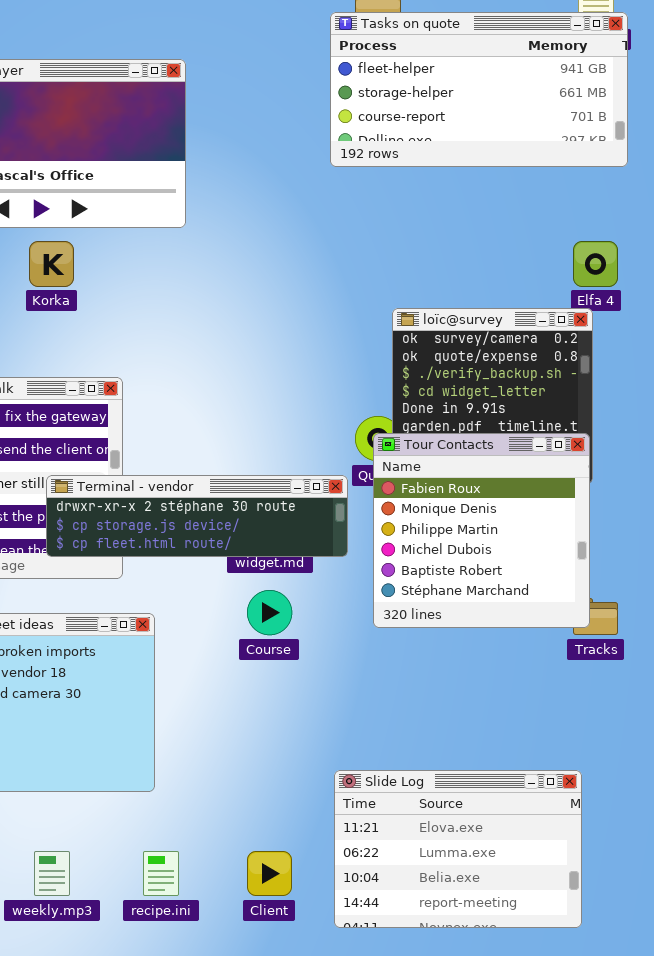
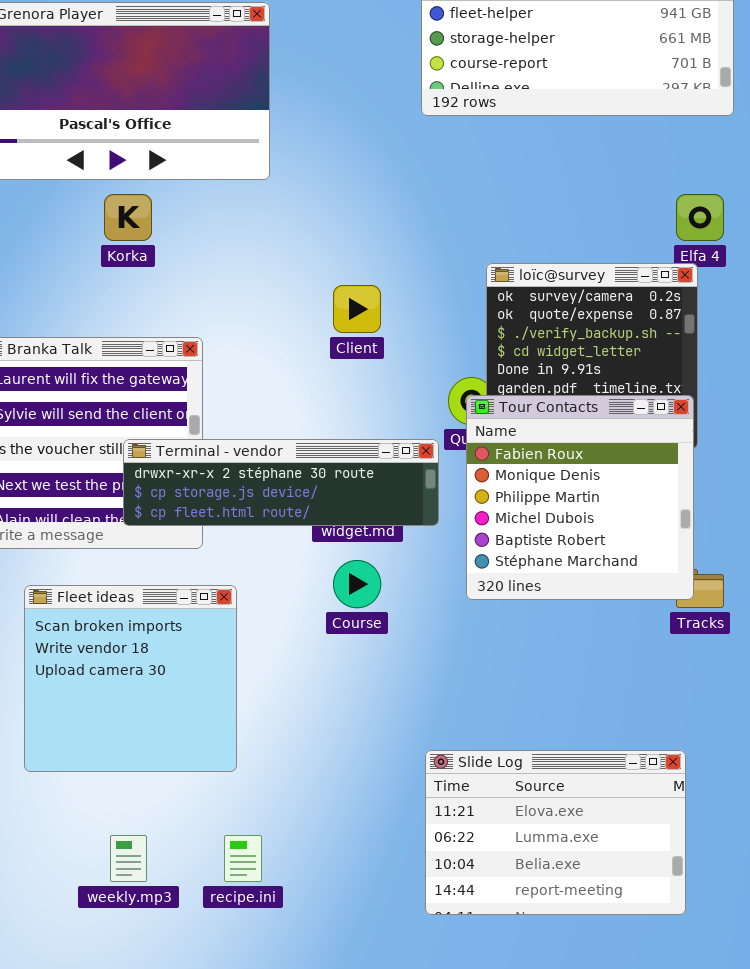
Client: [247,851,292,896] -> [333,285,381,333], moved

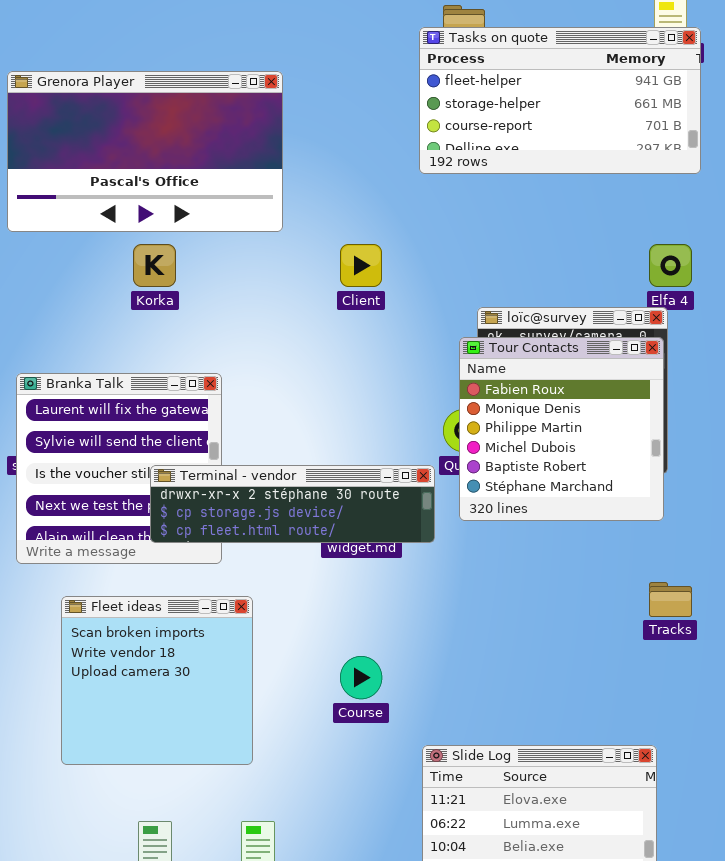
Client: [333,285,381,333] -> [340,244,382,287], moved
Tour Contacts: [466,395,694,600] -> [459,337,664,521], moved
Course: [333,560,381,608] -> [340,656,382,699], moved

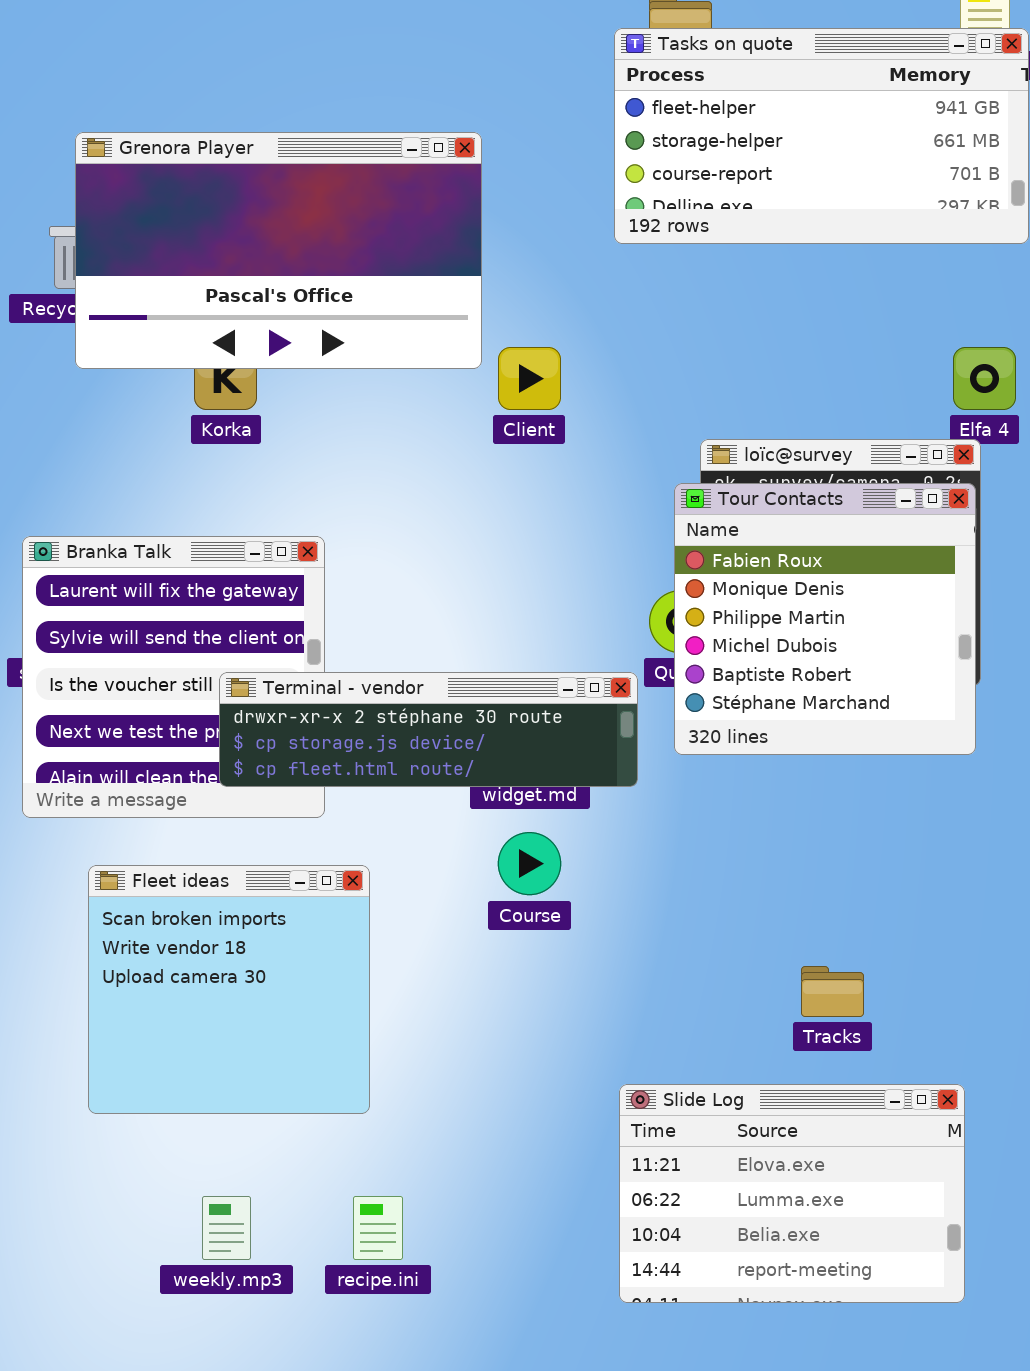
Grenora Player: [7,71,283,232] -> [75,132,482,369], moved
Tracks: [649,582,692,617] -> [801,966,864,1017], moved
Course: [340,656,382,699] -> [498,832,561,895], moved

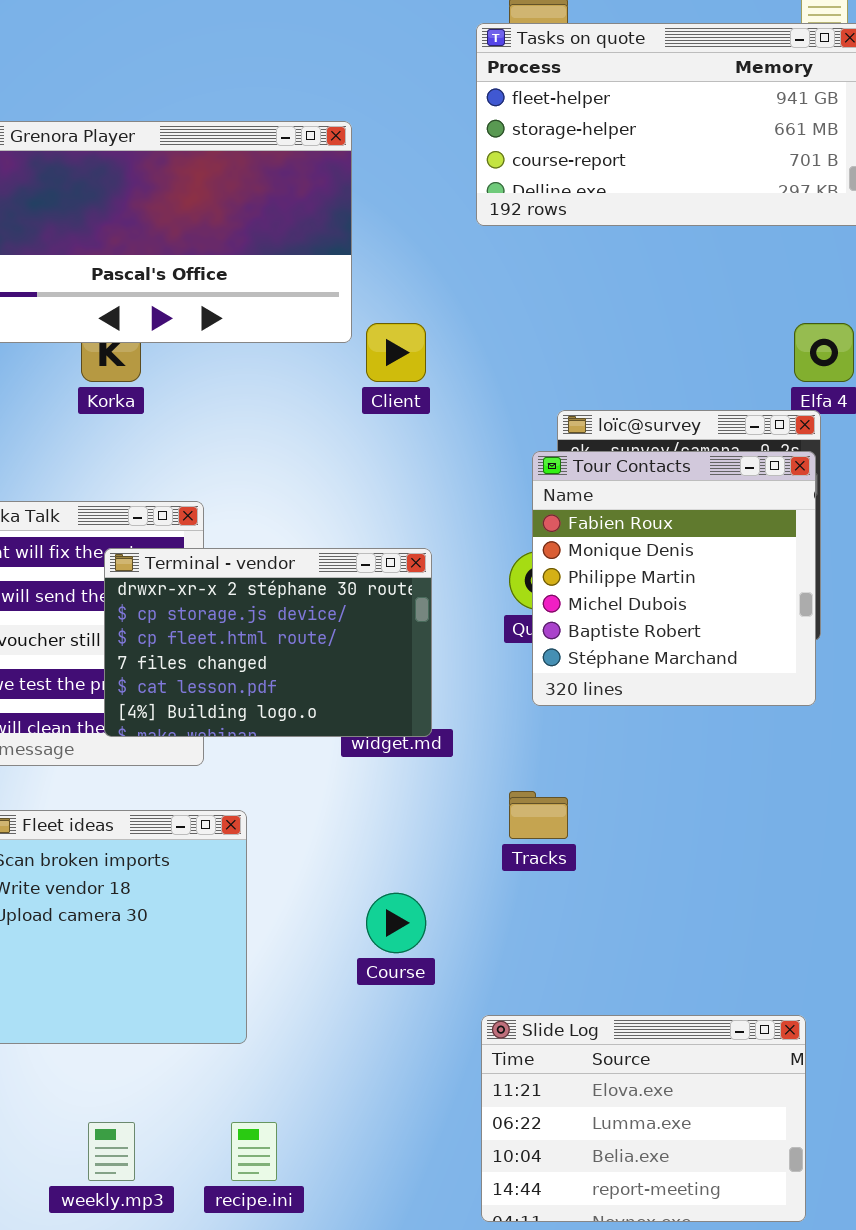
Terminal - vendor: [219,672,638,787] -> [104,548,432,737], resized
Course: [498,832,561,895] -> [366,893,426,953], moved
Tracks: [801,966,864,1017] -> [509,791,568,839], moved

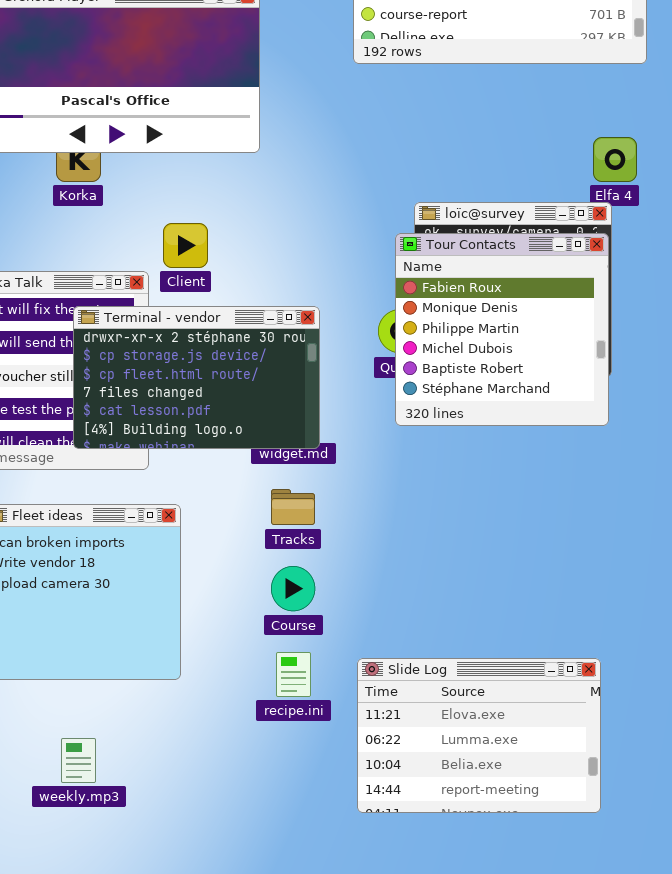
Client: [366,323,426,382] -> [163,223,208,268], moved
Tracks: [509,791,568,839] -> [271,489,315,525], moved
recipe.ini: [231,1122,277,1181] -> [276,652,311,697], moved

